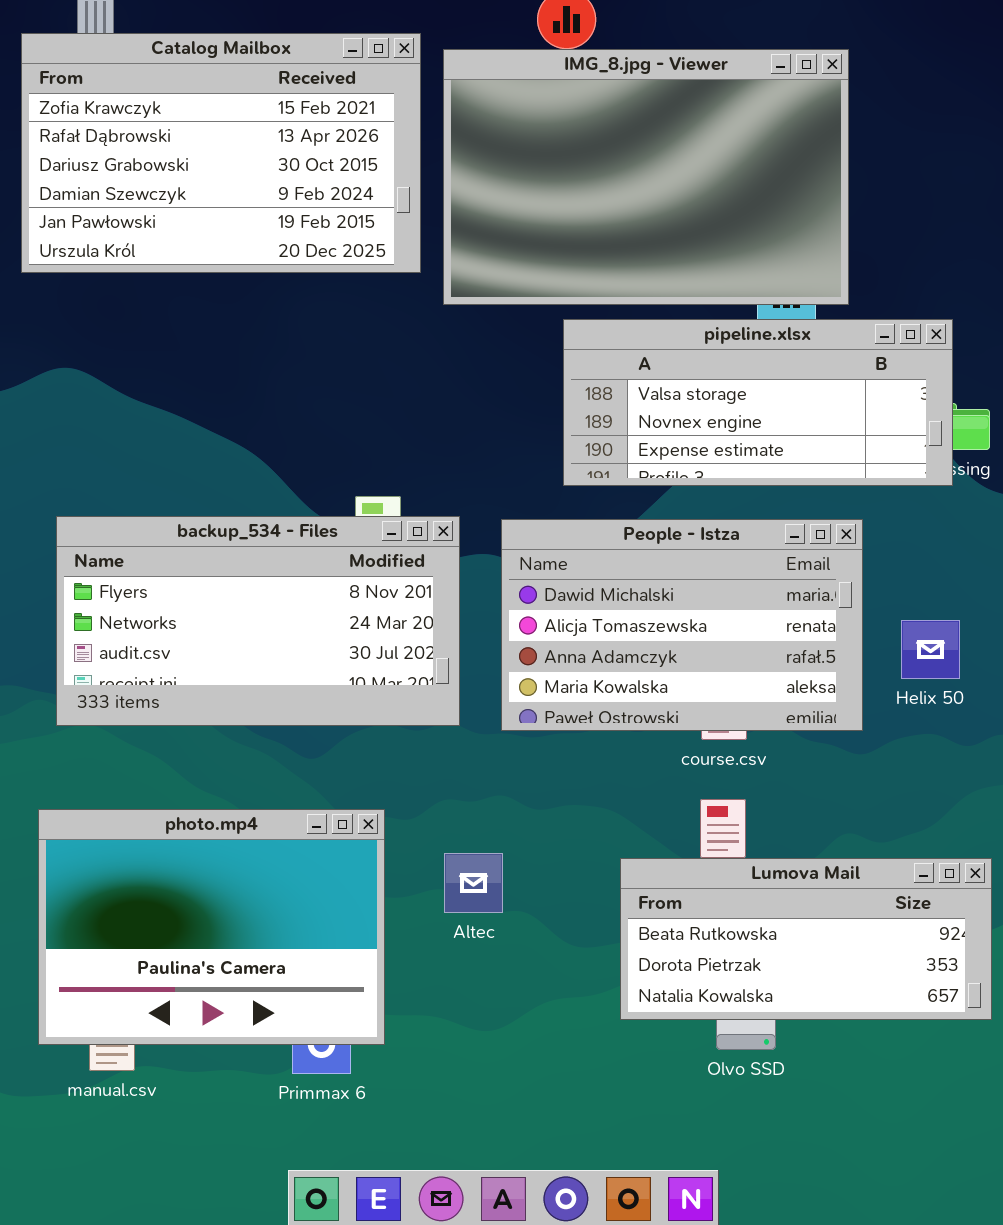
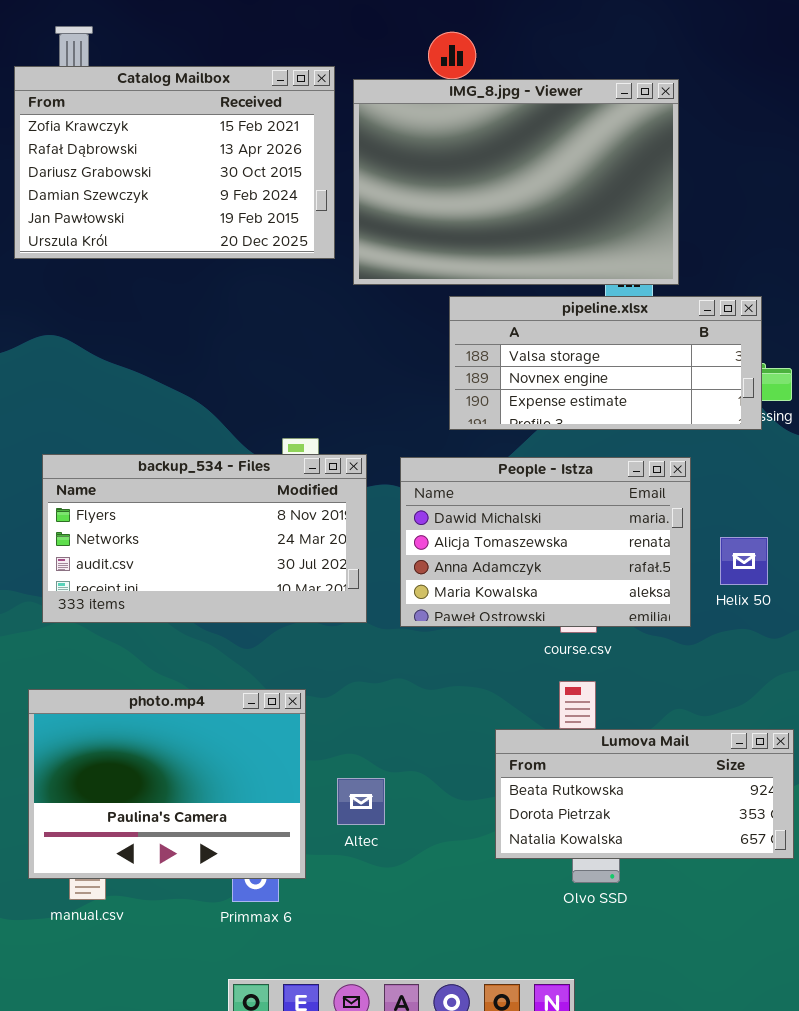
Altec: [444,853,503,913] -> [337,778,385,825], moved

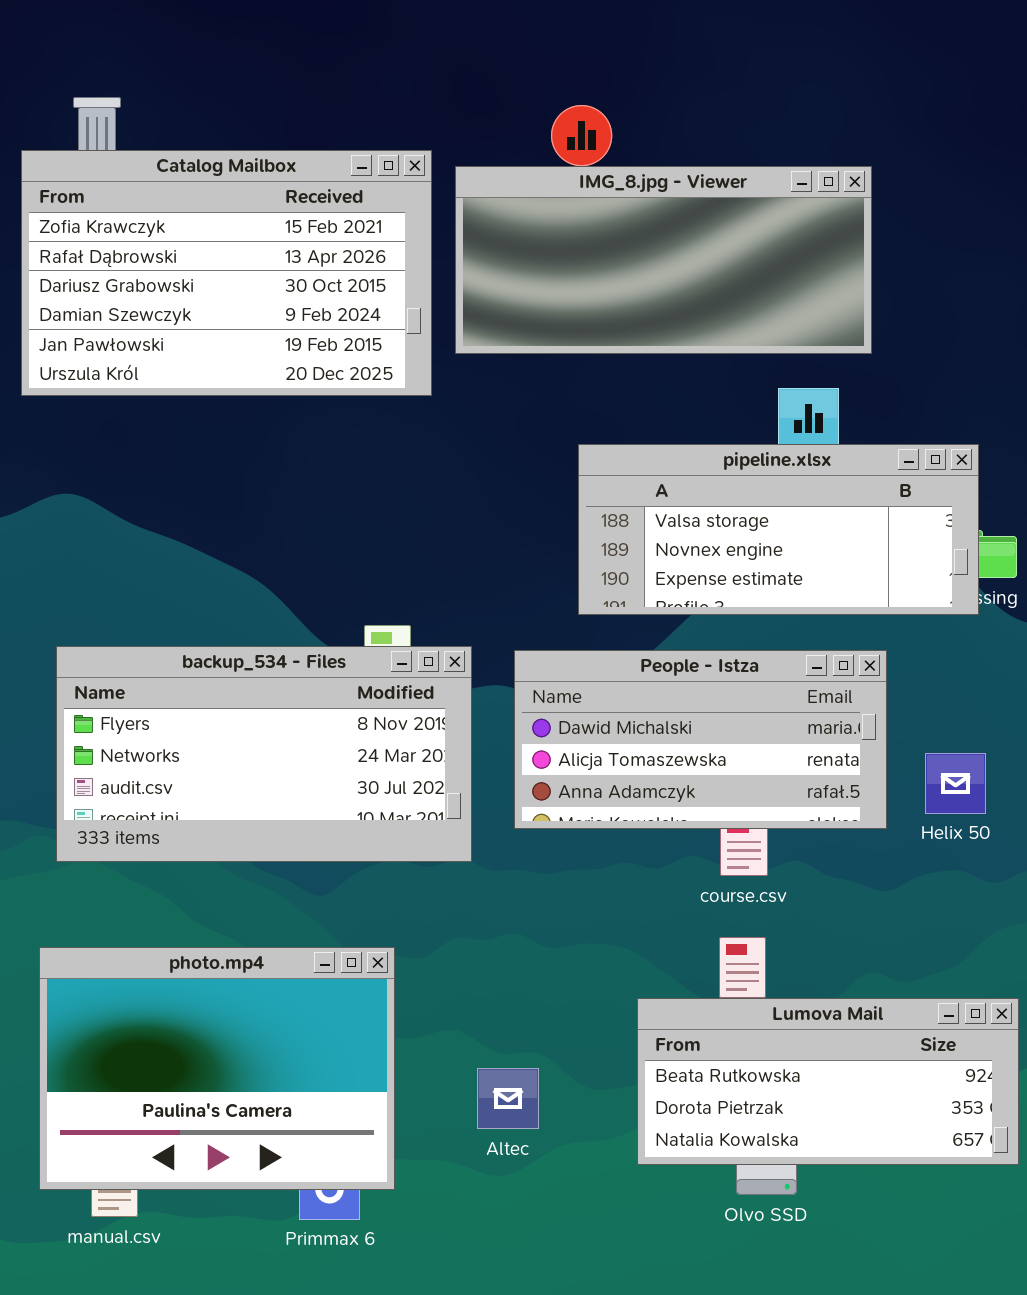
IMG_8.jpg - Viewer: [353,79,679,285] -> [455,166,872,354], resized
People - Istza: [400,457,691,627] -> [514,650,887,829], resized
Altec: [337,778,385,825] -> [477,1068,539,1129], moved

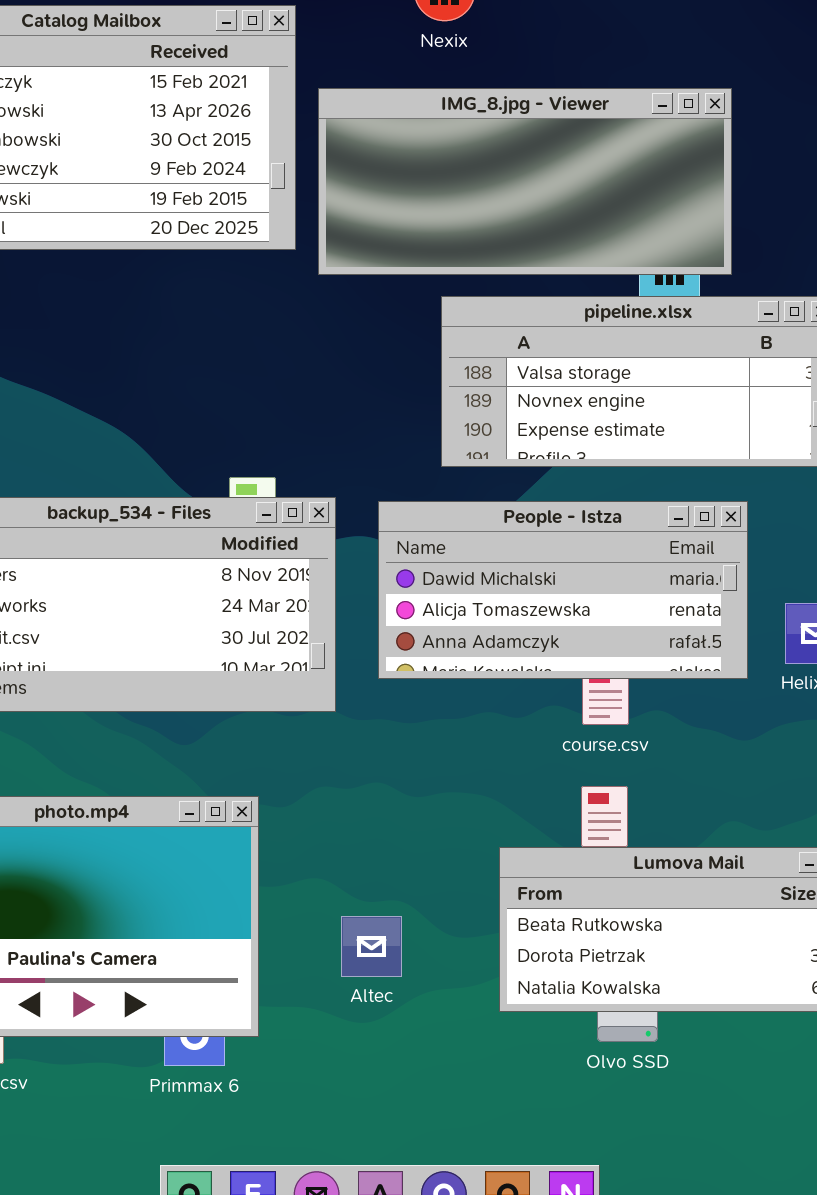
IMG_8.jpg - Viewer: [455,166,872,354] -> [318,88,732,275], moved

